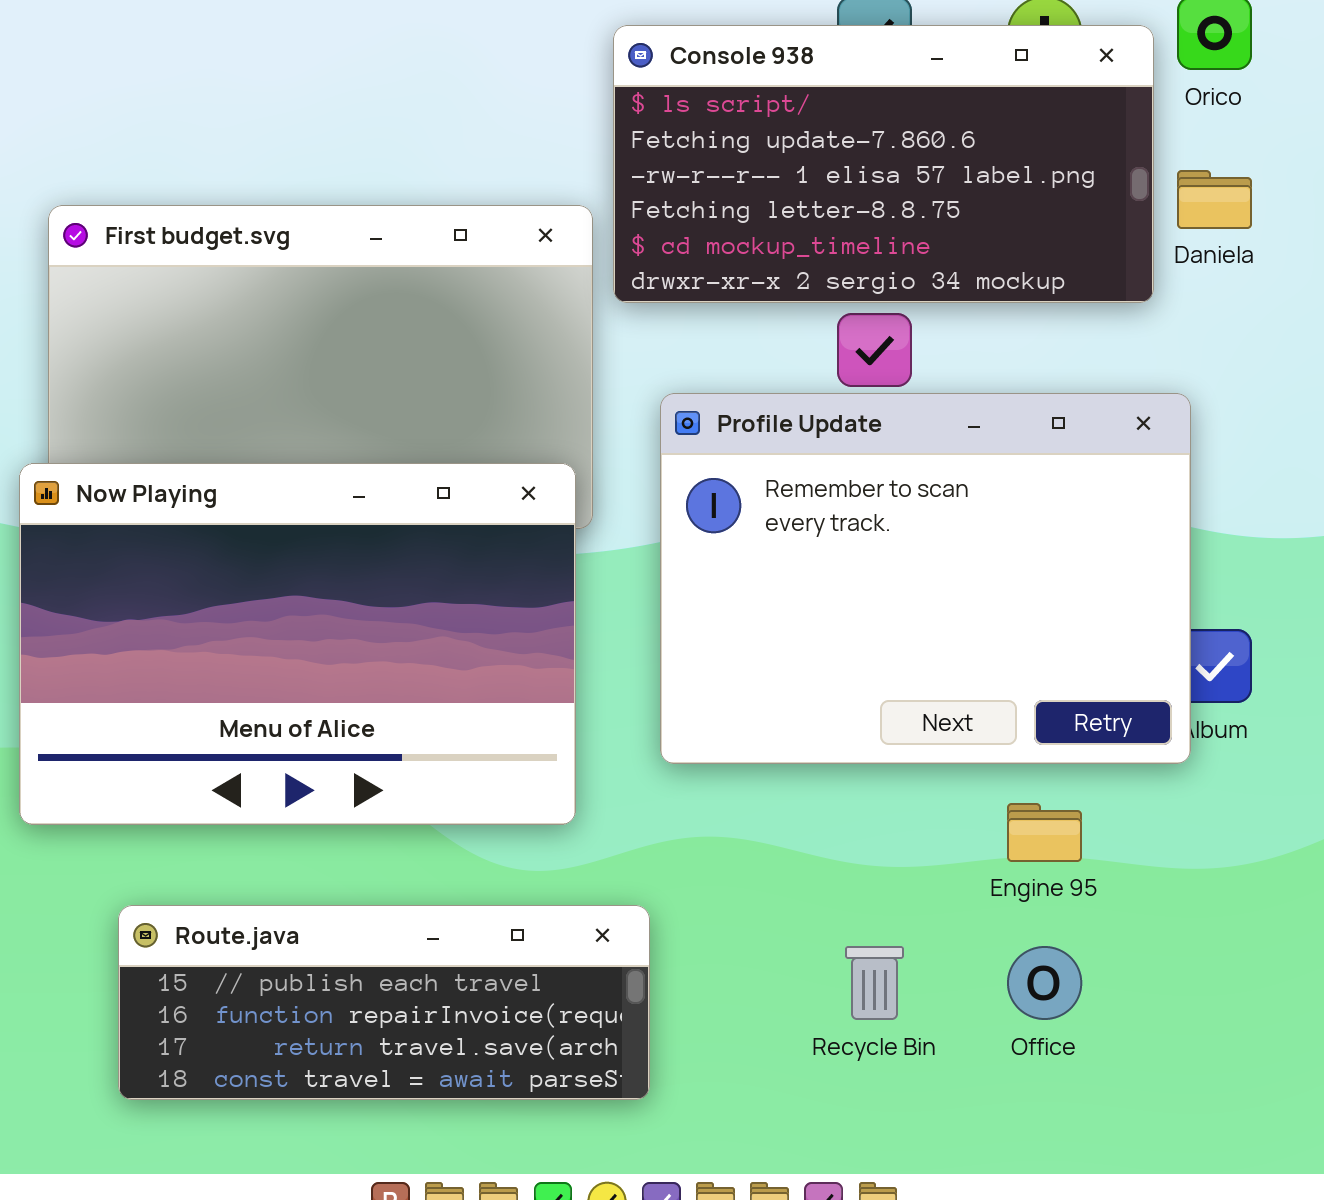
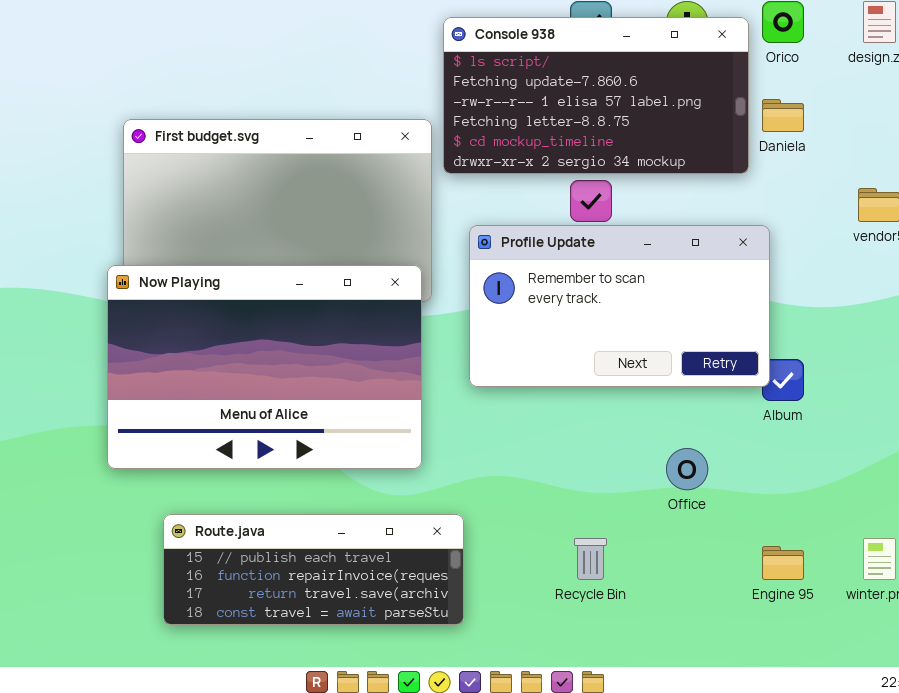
Profile Update: [660,393,1191,764] -> [469,225,770,387], resized
Engine 95: [1007,803,1082,862] -> [762,546,804,580], moved
Office: [1007,946,1082,1020] -> [666,448,708,490], moved

